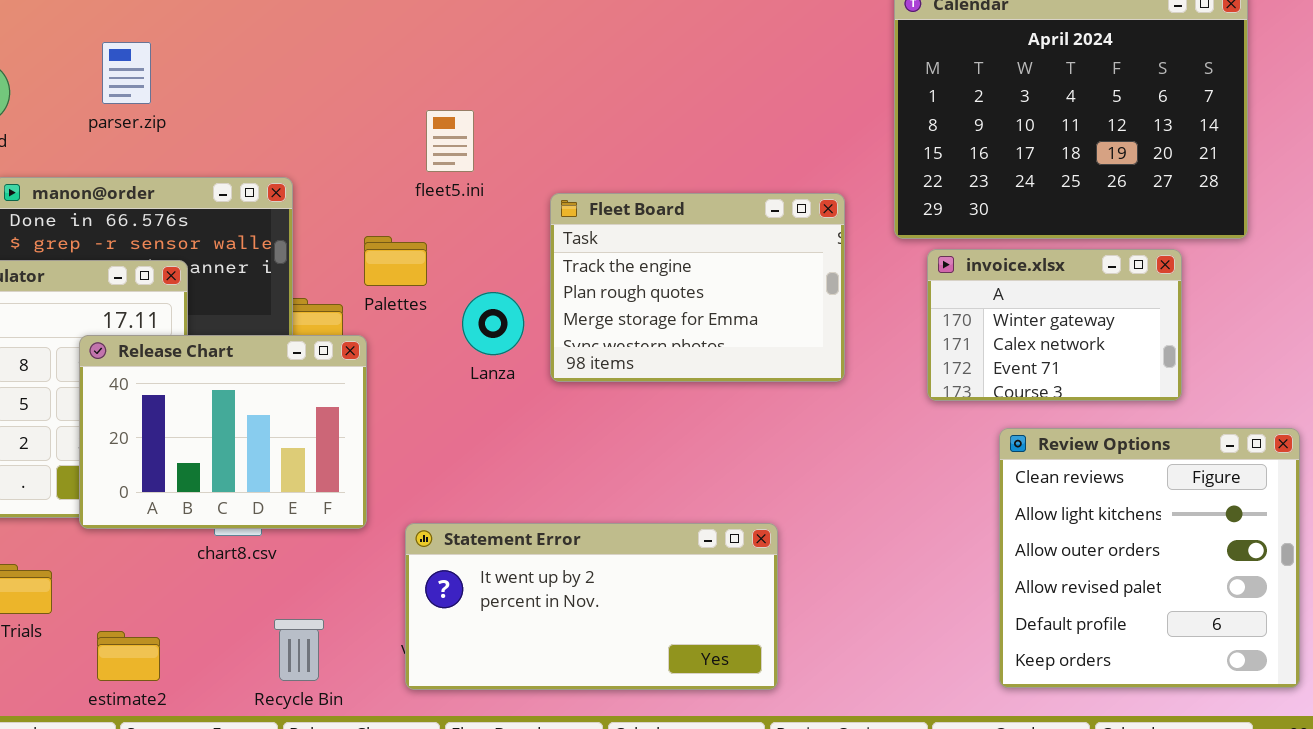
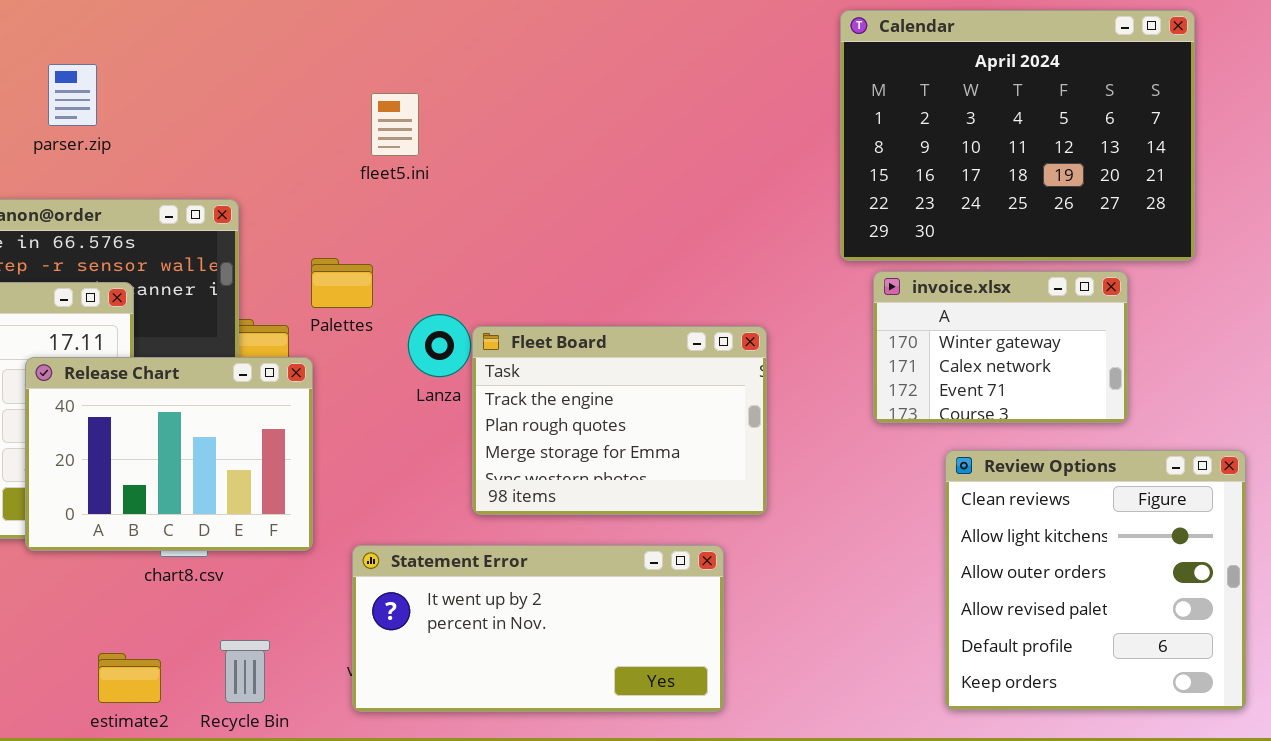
fleet5.ini: [426,110,474,172] -> [371,93,419,156], moved
Fleet Board: [550,193,845,382] -> [472,326,767,515], moved
estimate2: [97,631,160,681] -> [98,653,161,703], moved

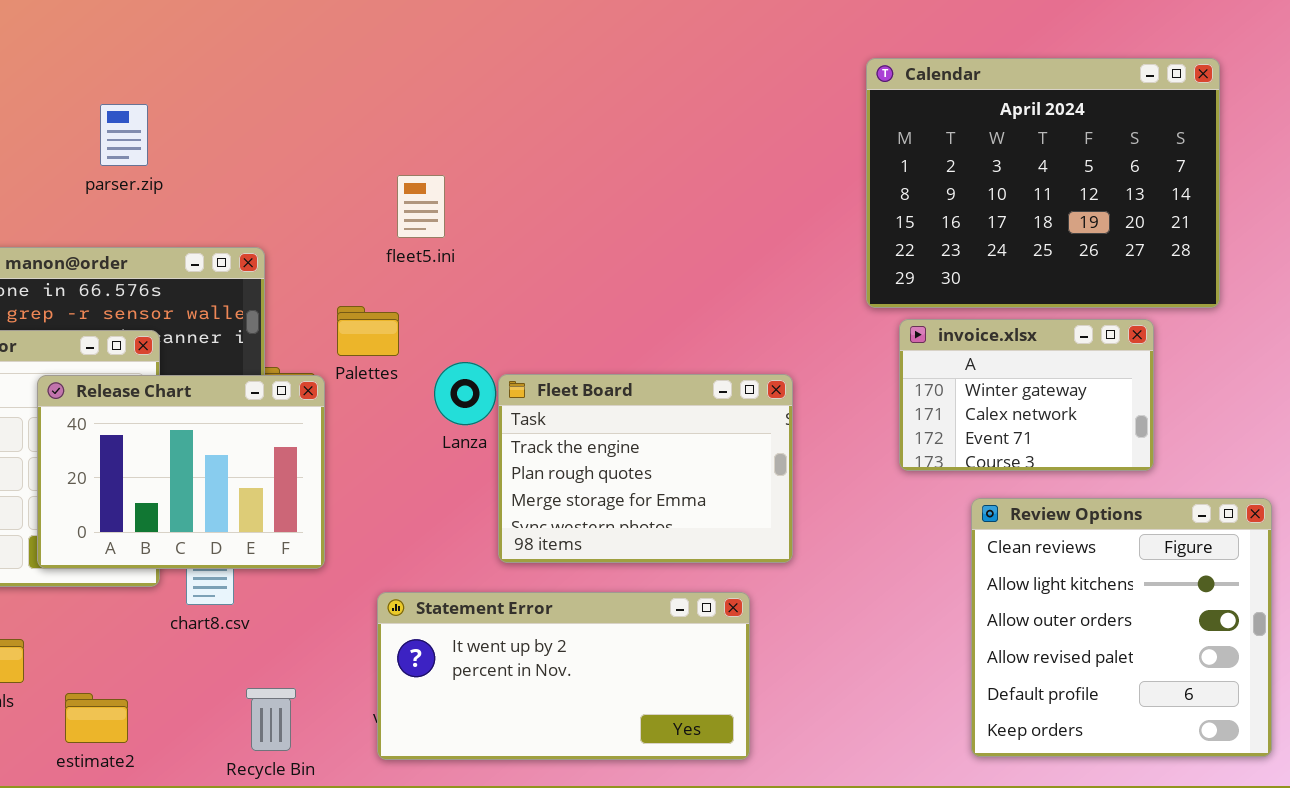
parser.zip: [48,64,97,126] -> [100,104,148,166], moved
fleet5.ini: [371,93,419,156] -> [397,175,445,238], moved
Release Chart: [25,357,313,551] -> [37,375,325,569], moved
estimate2: [98,653,161,703] -> [65,693,128,743], moved

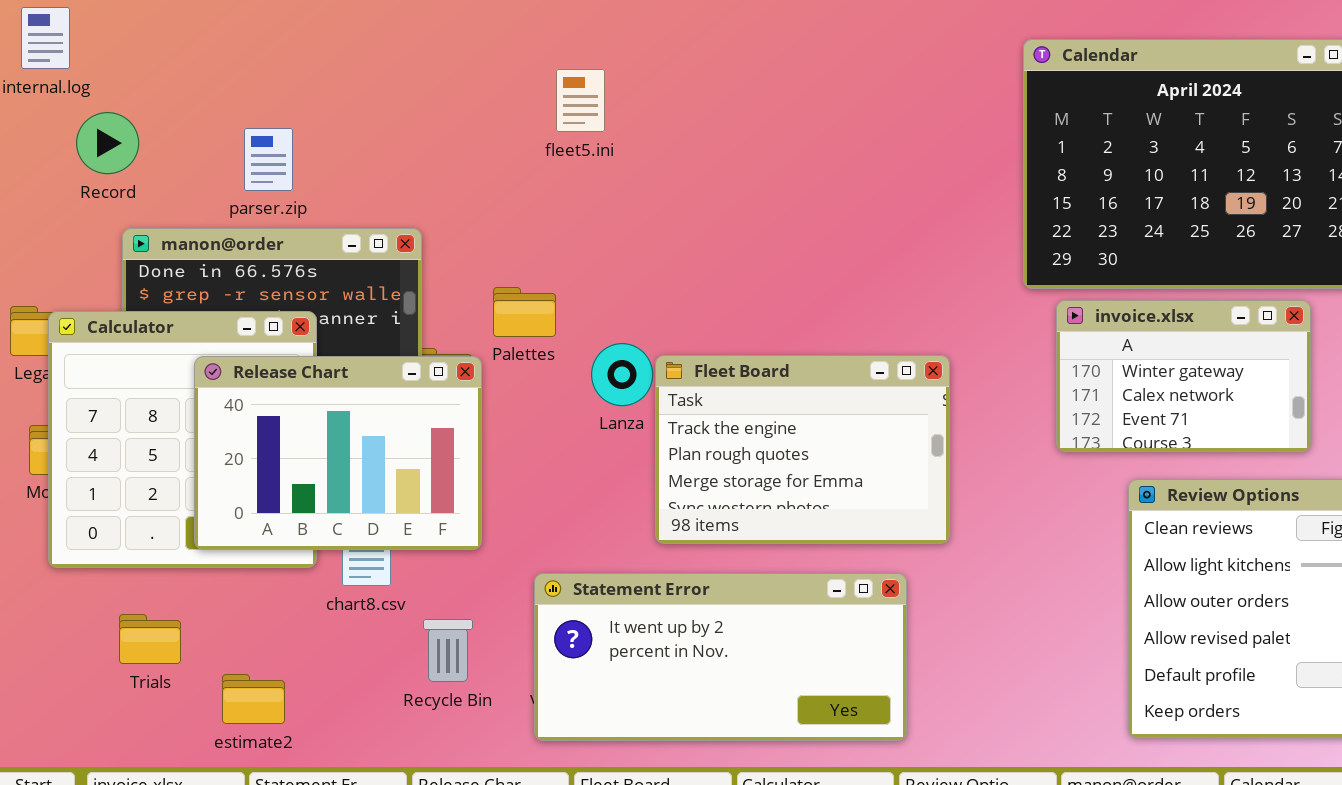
parser.zip: [100,104,148,166] -> [244,128,293,191], moved
fleet5.ini: [397,175,445,238] -> [556,69,605,132], moved
Recycle Bin: [246,688,296,751] -> [423,619,473,682], moved

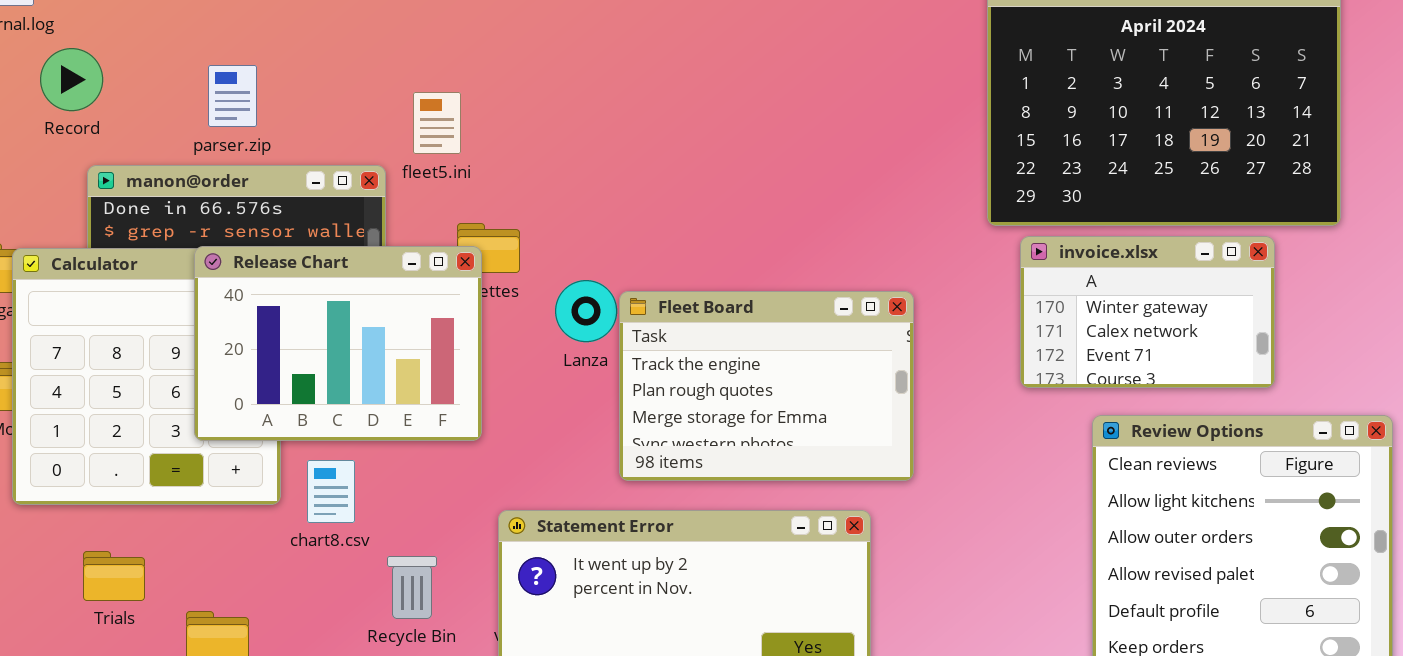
fleet5.ini: [556,69,605,132] -> [413,92,461,154], moved
Release Chart: [194,356,482,550] -> [194,246,482,441], moved

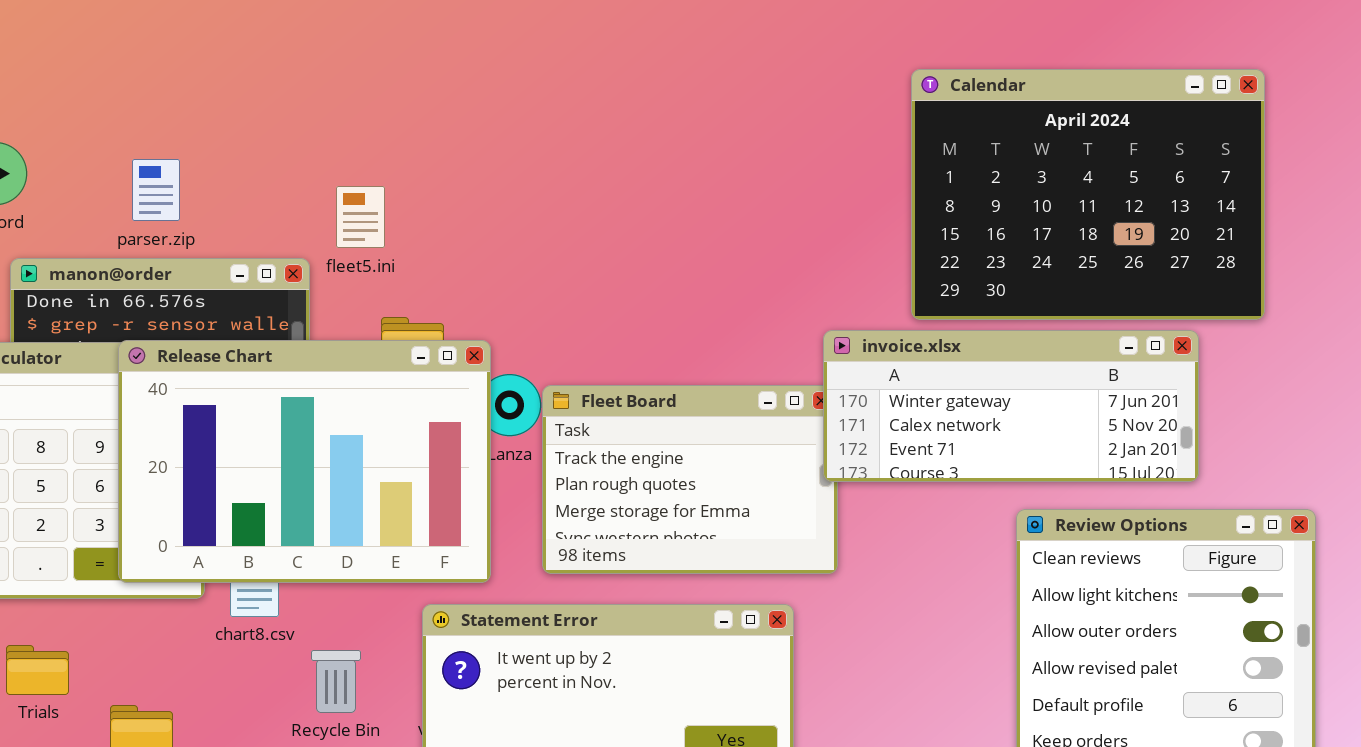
invoice.xlsx: [1020,236,1275,388] -> [823,330,1199,482], resized
Release Chart: [194,246,482,441] -> [118,340,491,583], resized

